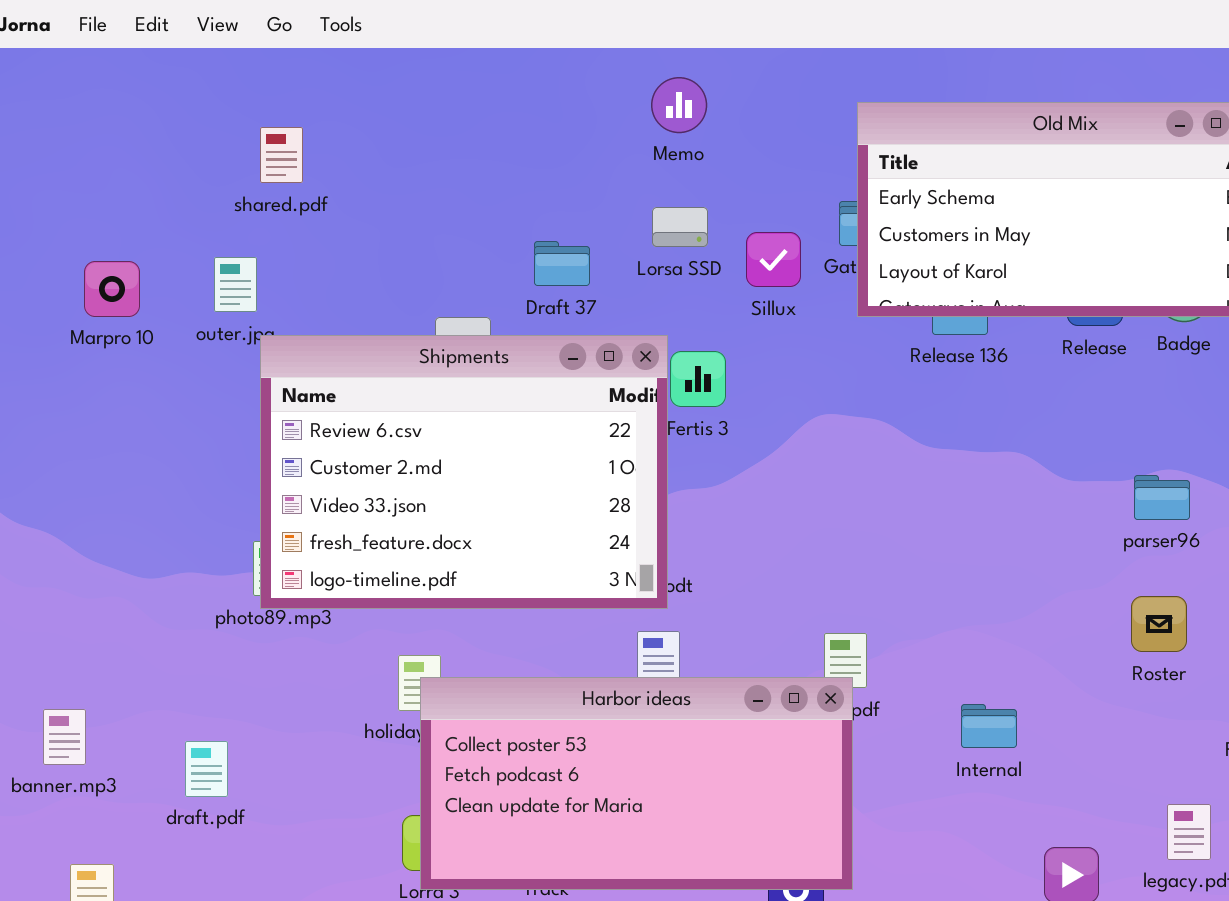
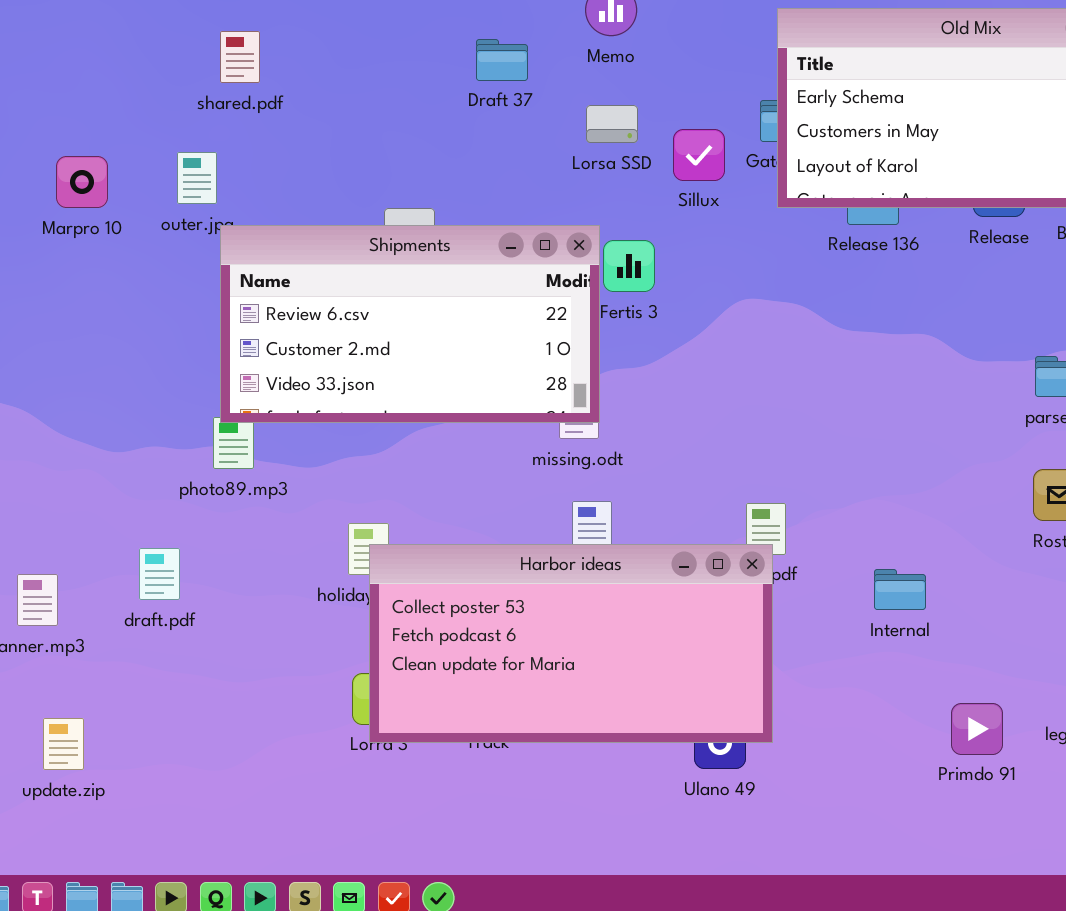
Draft 37: [534,241,590,286] -> [476,39,528,81], moved
Shipments: [260,335,668,609] -> [220,225,600,423], resized
draft.pdf: [185,741,228,797] -> [139,548,180,600], moved

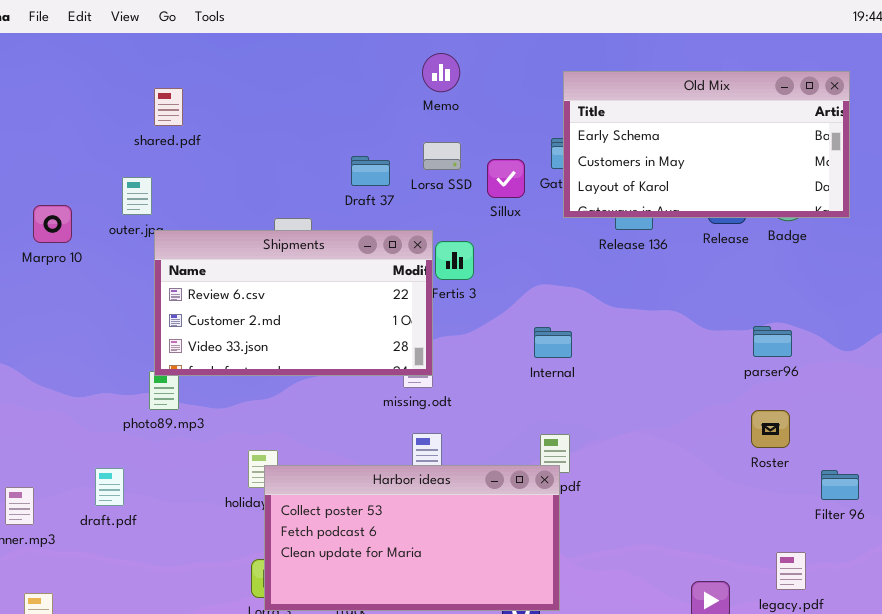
Draft 37: [476,39,528,81] -> [351,156,390,186], moved
Marpro 10: [56,156,108,208] -> [33,205,72,243], moved
Internal: [874,569,926,610] -> [534,327,572,358], moved

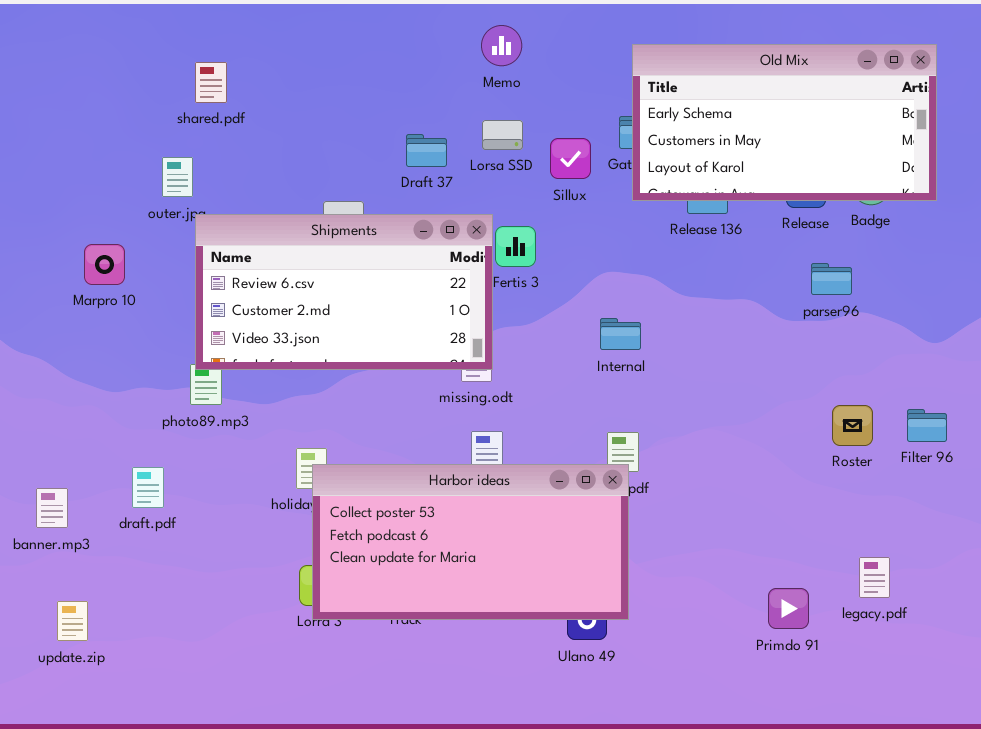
Marpro 10: [33,205,72,243] -> [84,244,125,285], moved
parser96: [753,326,792,357] -> [811,263,852,295], moved
Filter 96: [821,470,859,500] -> [907,409,947,442], moved

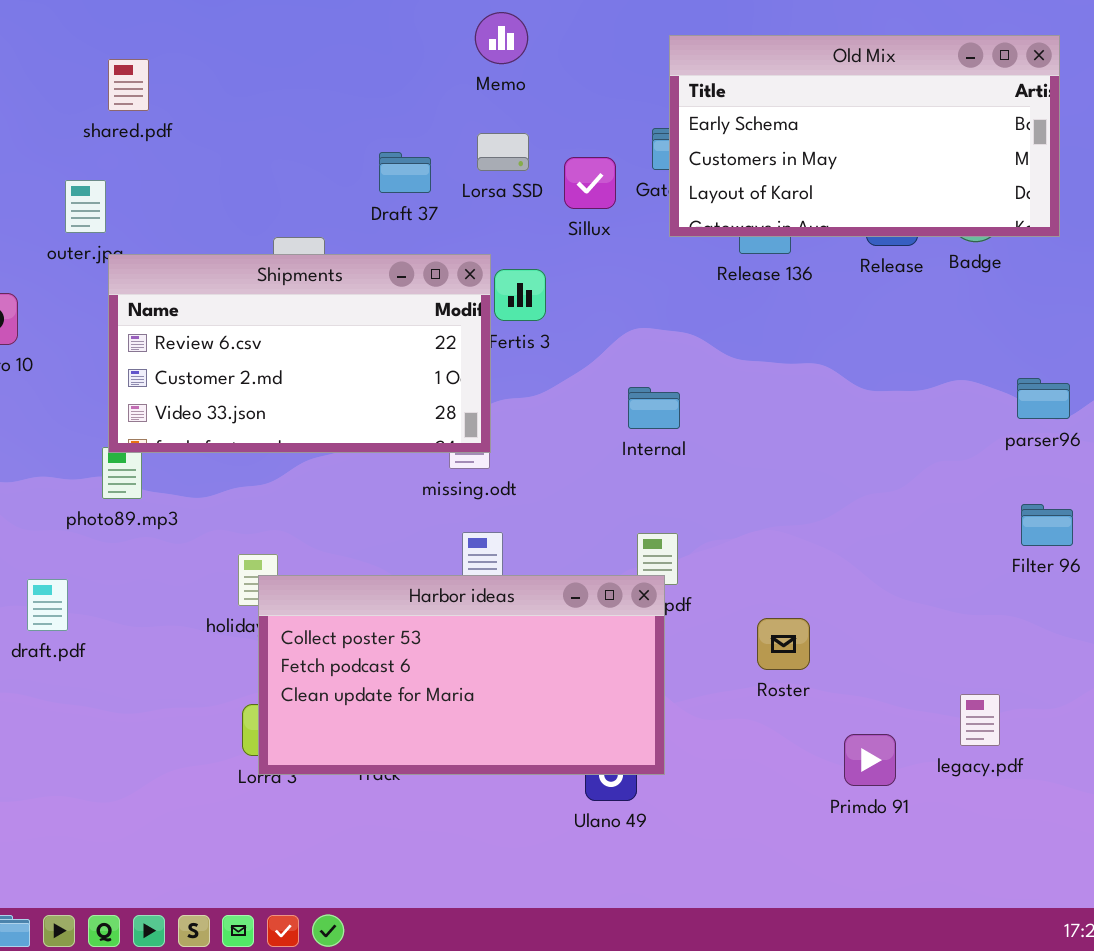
parser96: [811,263,852,295] -> [1017,378,1070,419], moved
Roster: [832,405,873,446] -> [757,618,810,670], moved

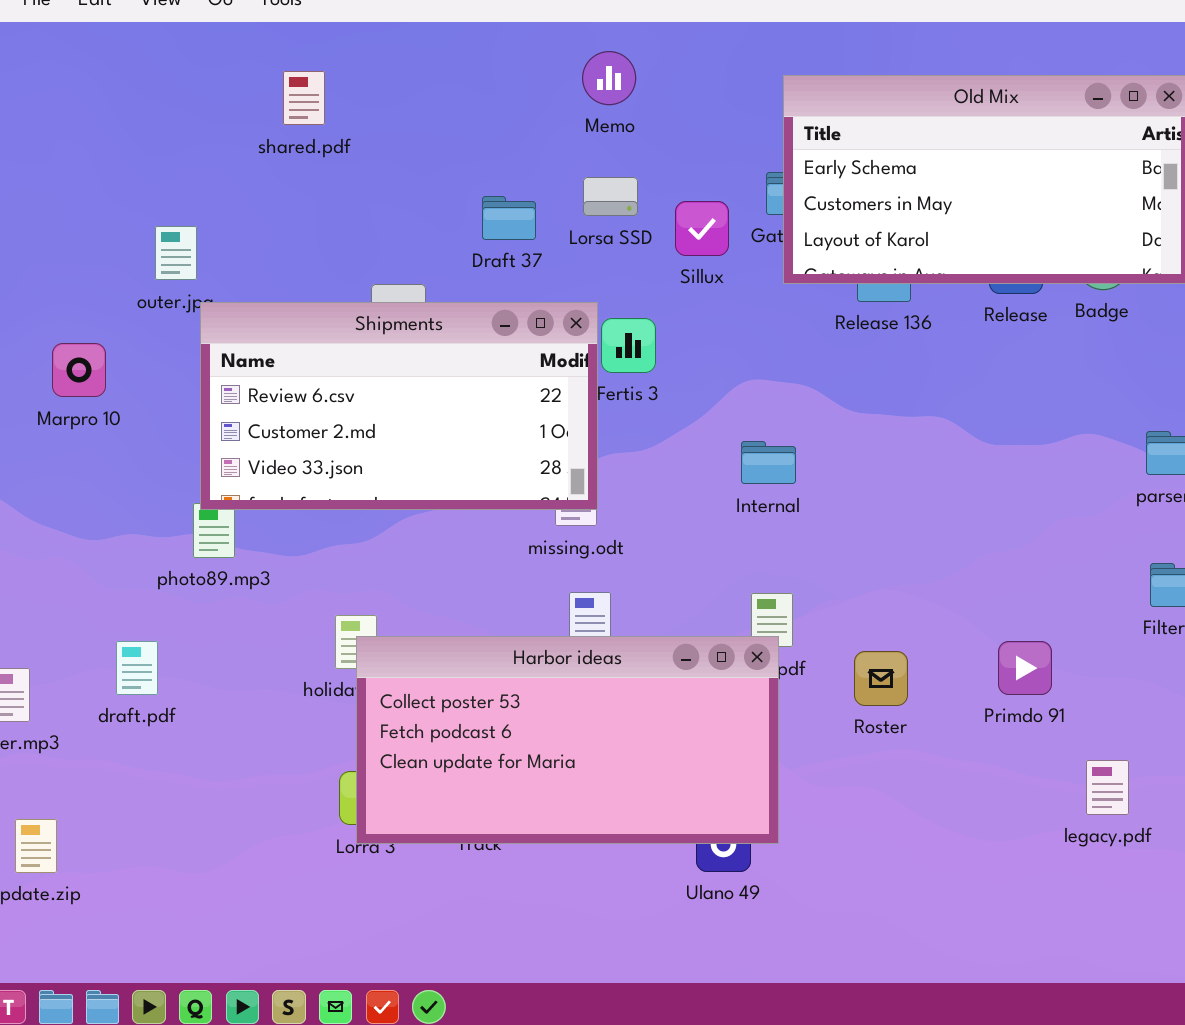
shared.pdf: [108,59,149,111] -> [283,71,325,125], moved
Roster: [757,618,810,670] -> [854,651,908,706], moved
Primdo 91: [844,734,896,786] -> [998,641,1052,695], moved

